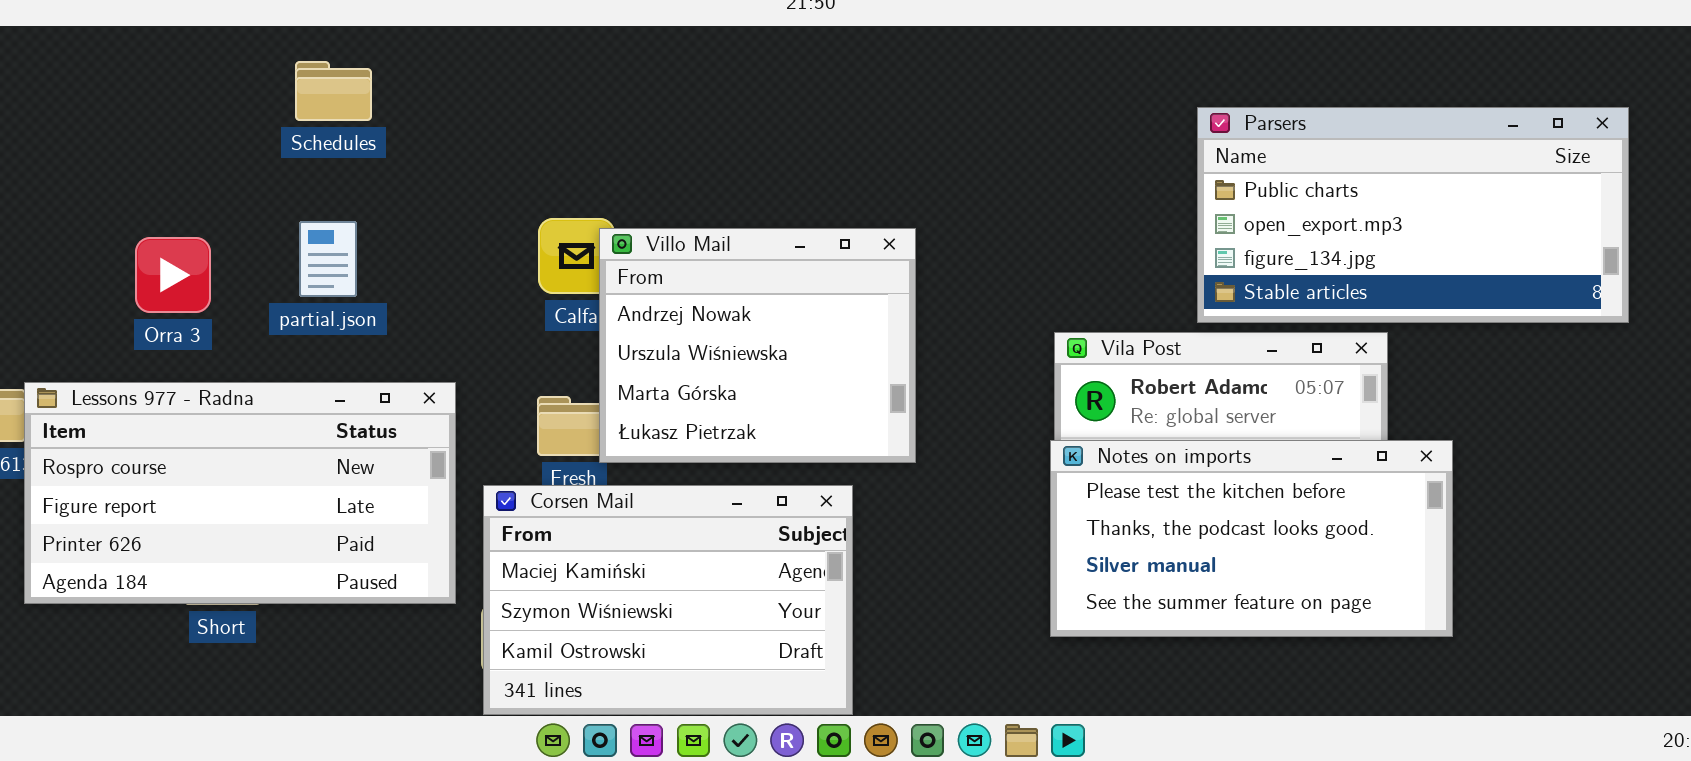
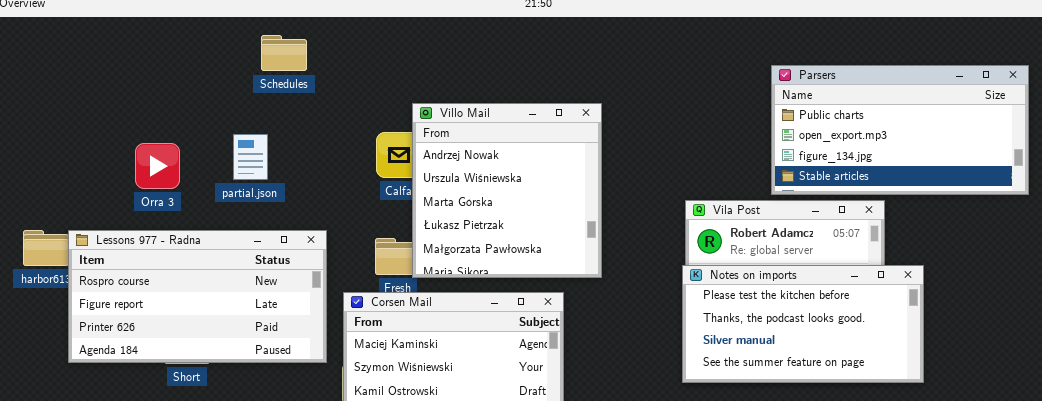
Schedules: [295,61,372,121] -> [261,35,307,71], moved
Villo Mail: [599,228,916,463] -> [412,103,602,278], resized

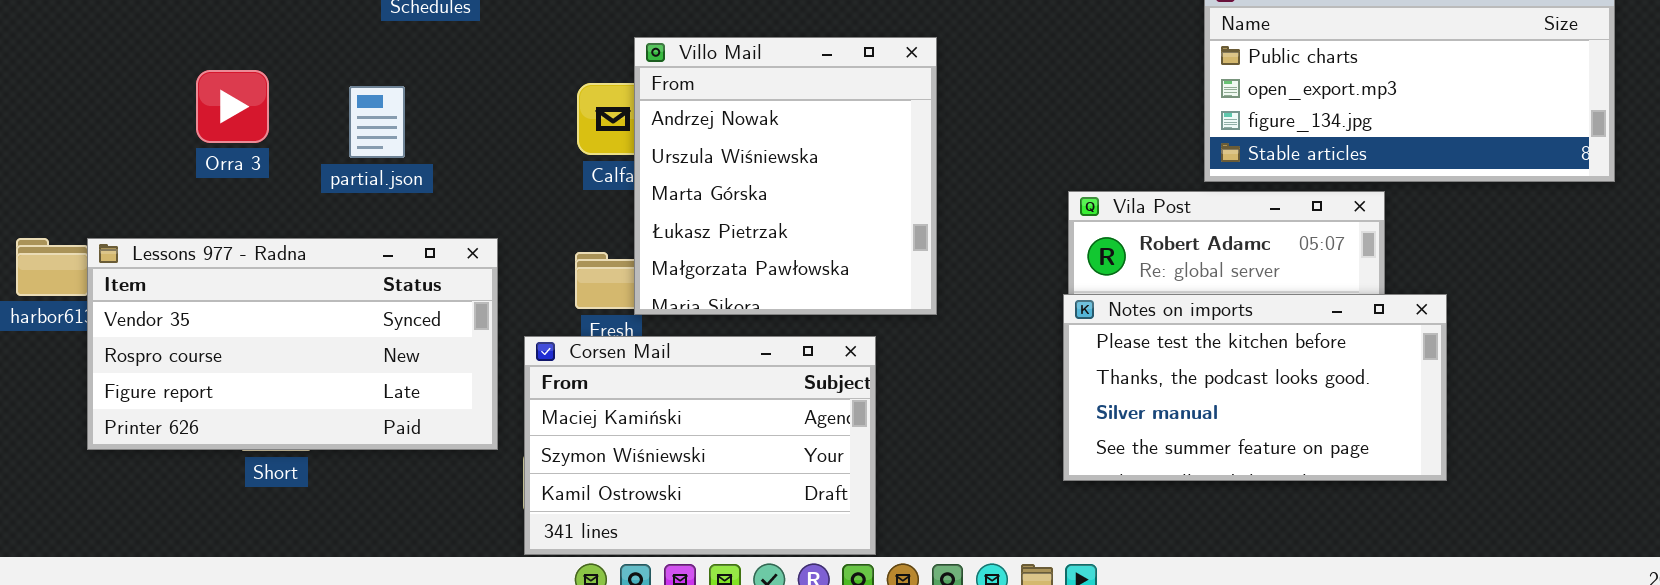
Orra 3: [135,143,180,189] -> [196,70,269,143], moved
Lessons 977 - Radna: [68,230,327,363] -> [87,238,498,450], scrolled up 1 row

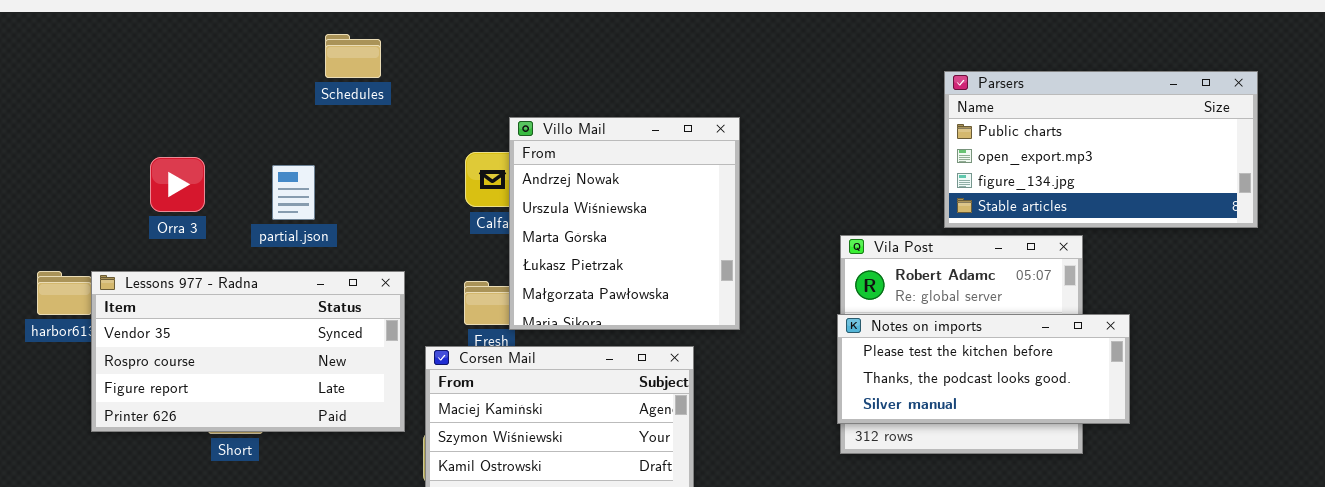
Orra 3: [196,70,269,143] -> [150,157,205,212], moved
partial.json: [349,86,405,158] -> [272,165,315,220], moved
Notes on imports: [1063,294,1447,481] -> [837,314,1130,424], resized

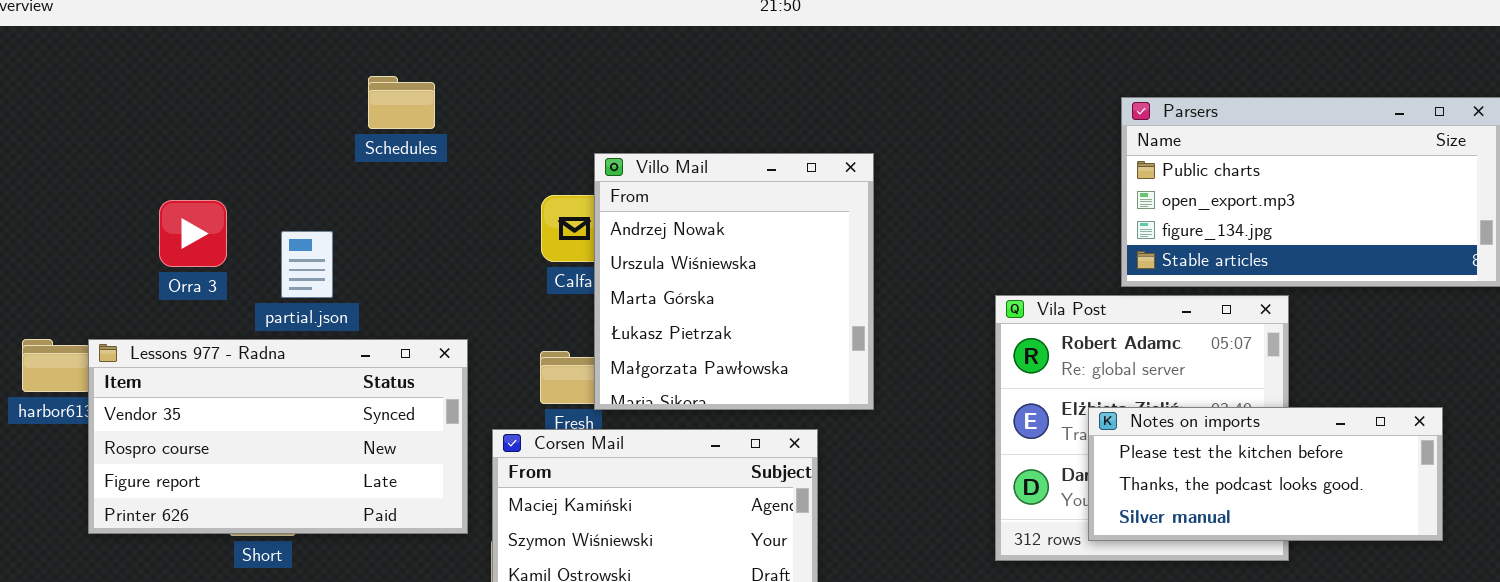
Schedules: [325,34,381,78] -> [368,76,435,129], moved
partial.json: [272,165,315,220] -> [281,231,333,298], moved
Notes on imports: [837,314,1130,424] -> [1088,407,1443,541], moved

